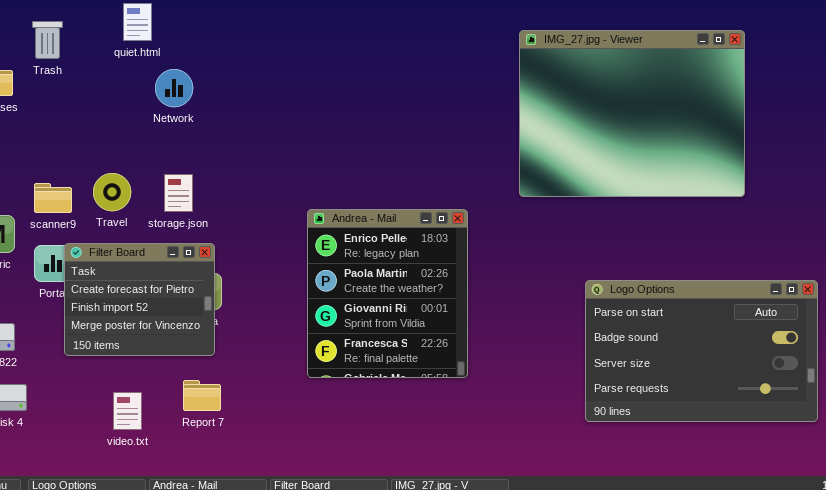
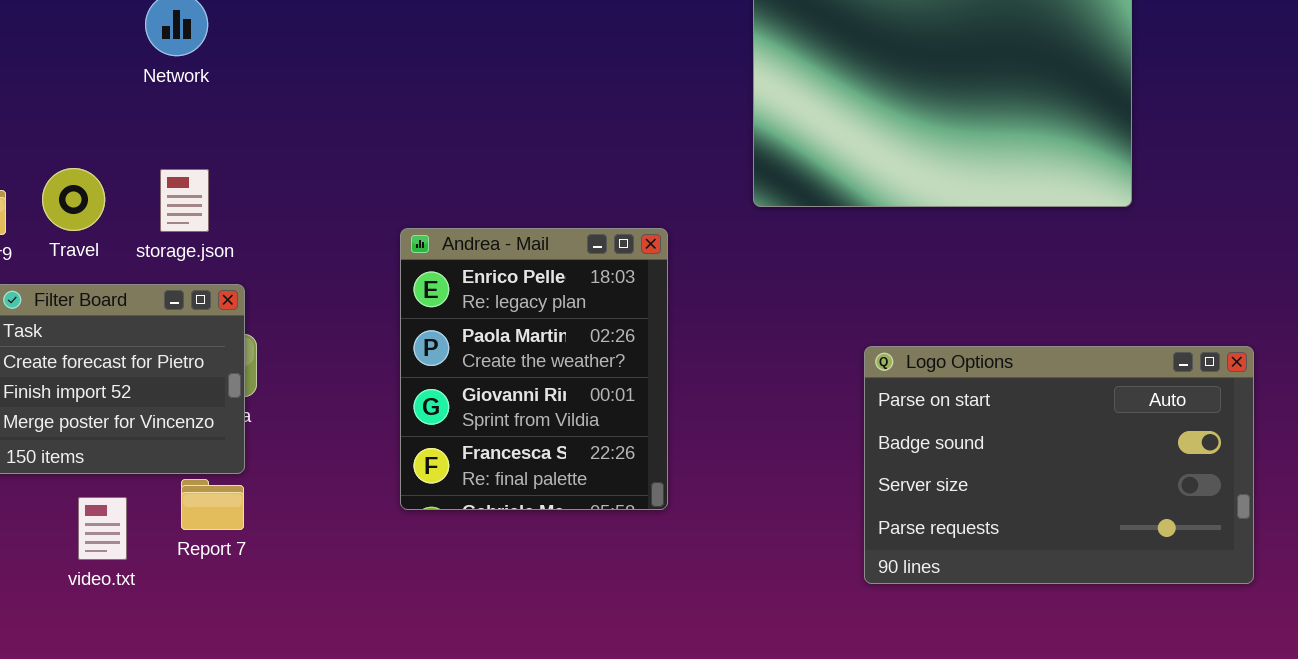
Report 7: [183,380,221,411] -> [181,479,244,530], moved
video.txt: [113,392,142,430] -> [78,497,127,560], moved

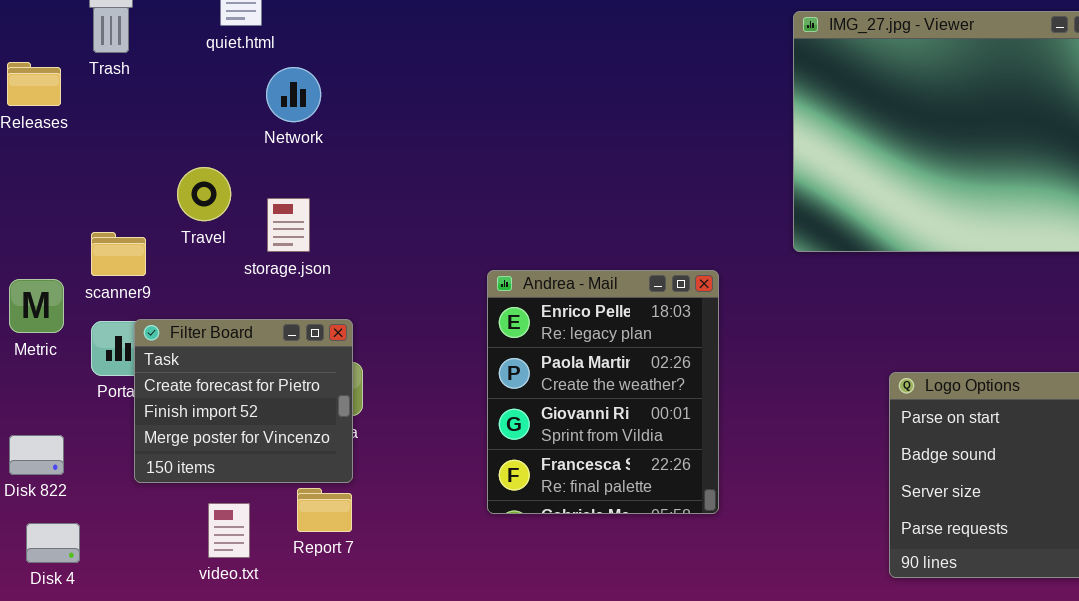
Travel: [42,168,105,231] -> [177,167,231,221], moved
storage.json: [160,169,209,232] -> [267,198,310,252], moved

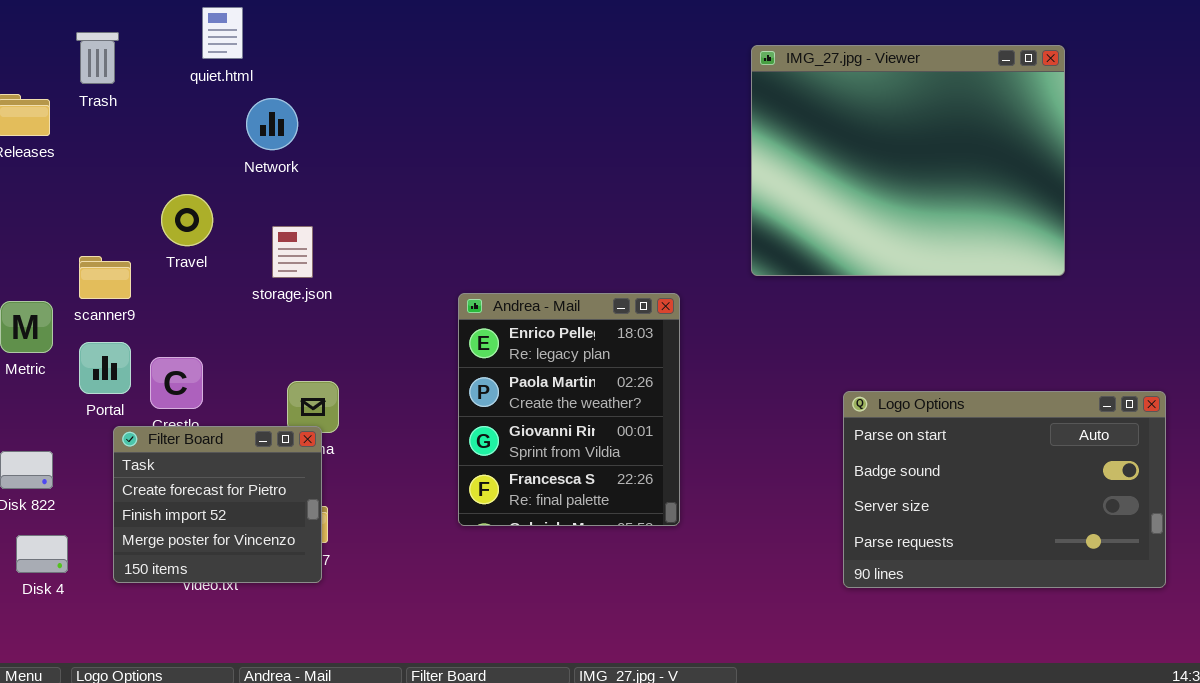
storage.json: [267,198,310,252] -> [272,226,313,278], moved
Filter Board: [134,319,353,483] -> [113,426,322,583], moved

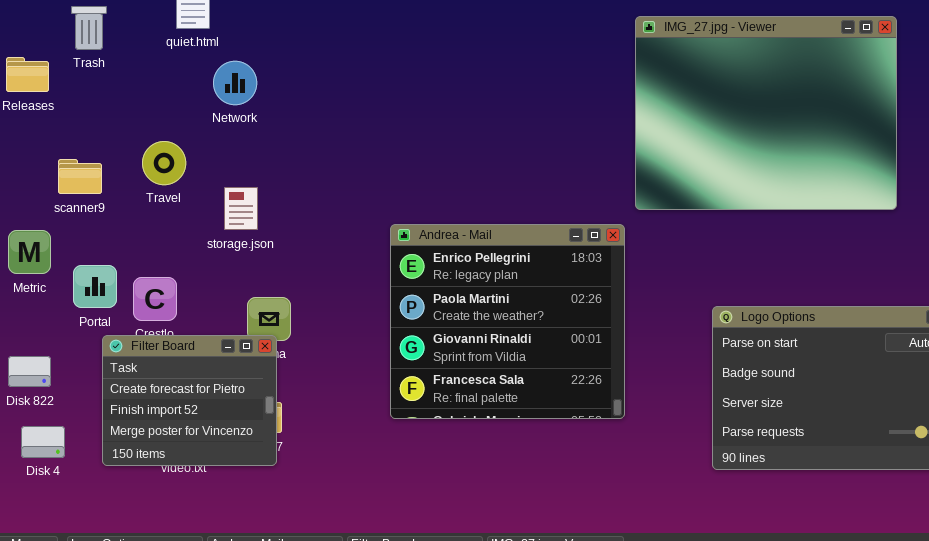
storage.json: [272,226,313,278] -> [224,187,258,230], moved
scanner9: [79,256,131,299] -> [58,159,102,194], moved
Andrea - Mail: [458,293,680,526] -> [390,224,625,419], resized

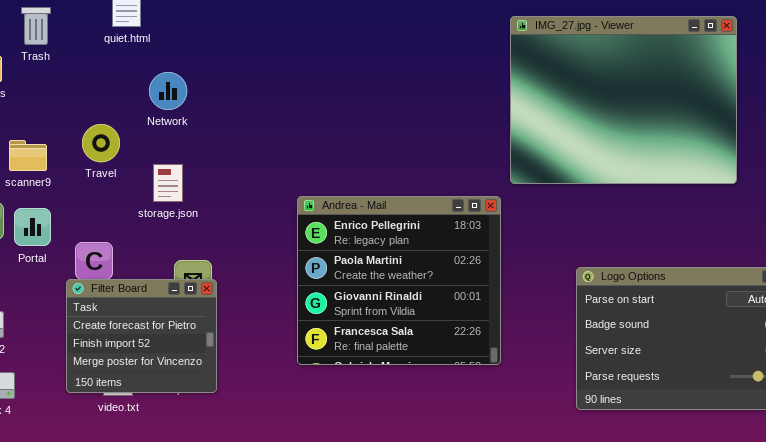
Network: [213,61,257,105] -> [149,72,187,110], moved
Portal: [73,265,117,308] -> [14,208,51,246], moved
Filter Board: [102,335,277,466] -> [66,279,217,393], moved

